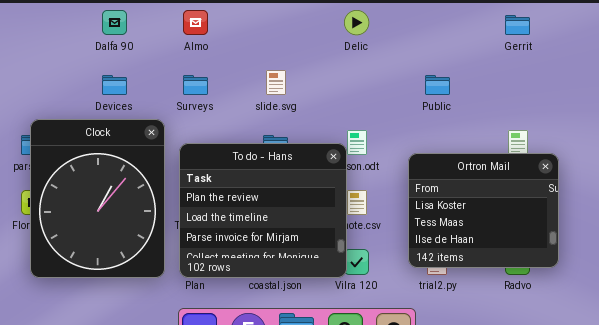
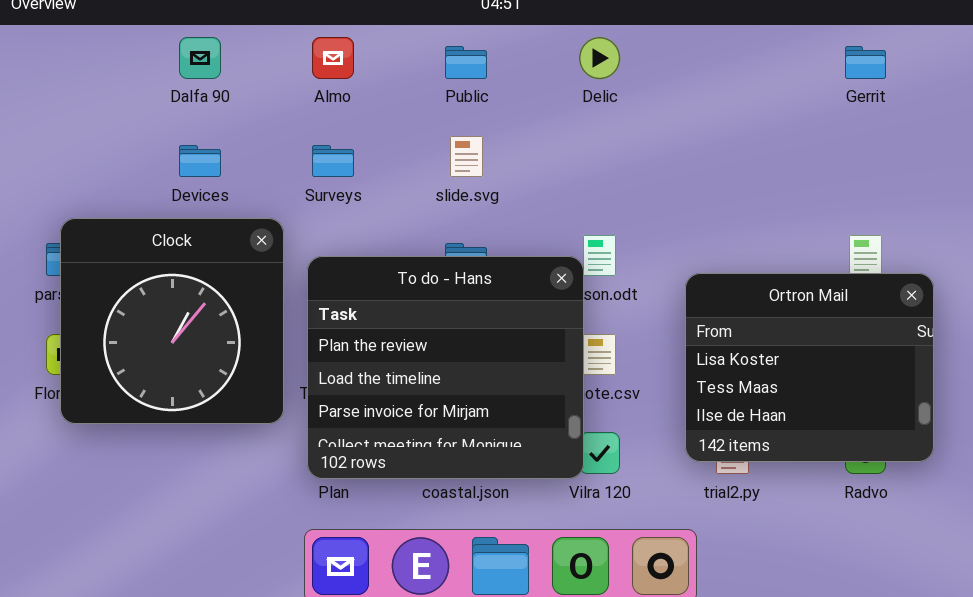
Public: [425,75,450,95] -> [445,46,487,79], moved
Clock: [30,119,165,278] -> [60,218,284,424], resized

